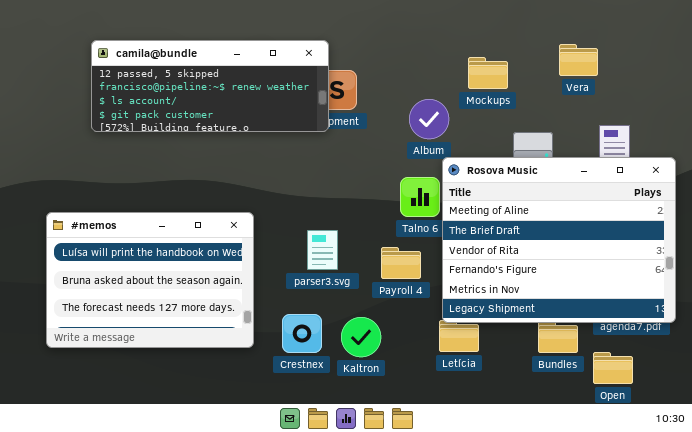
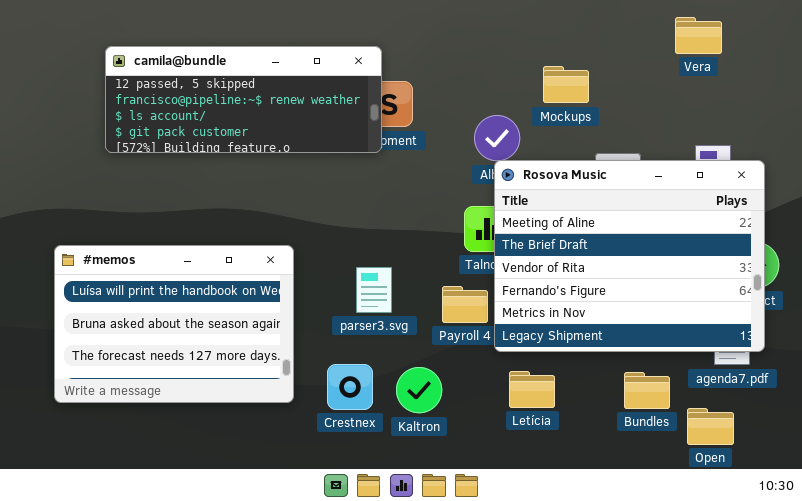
Vera: [559,44,598,76] -> [675,17,722,54], moved
Rosova Music: [442,157,676,323] -> [494,160,765,352], moved

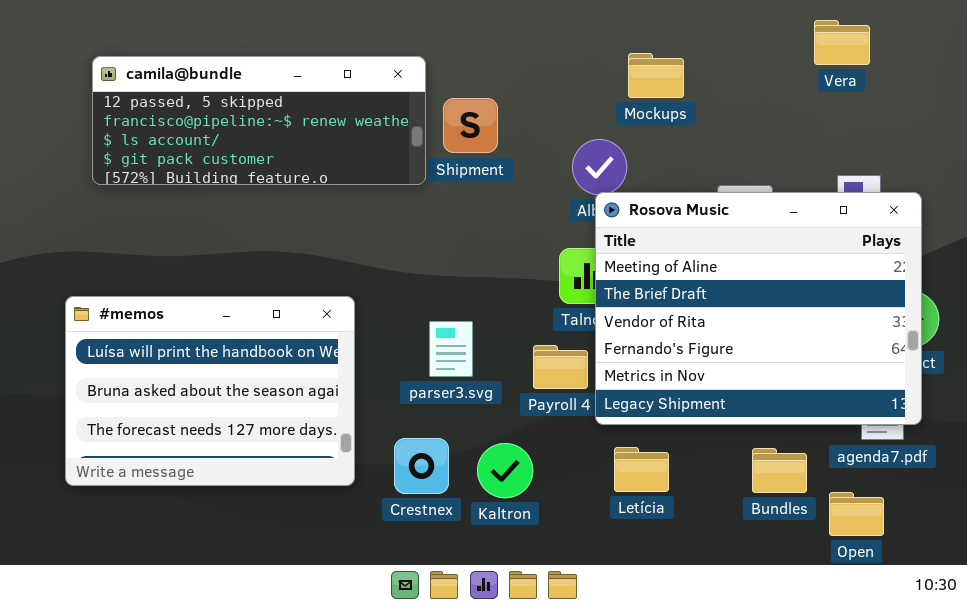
camila@bundle: [105,46,382,153] -> [92,56,426,185], moved
Mockups: [543,66,589,103] -> [628,53,684,98], moved

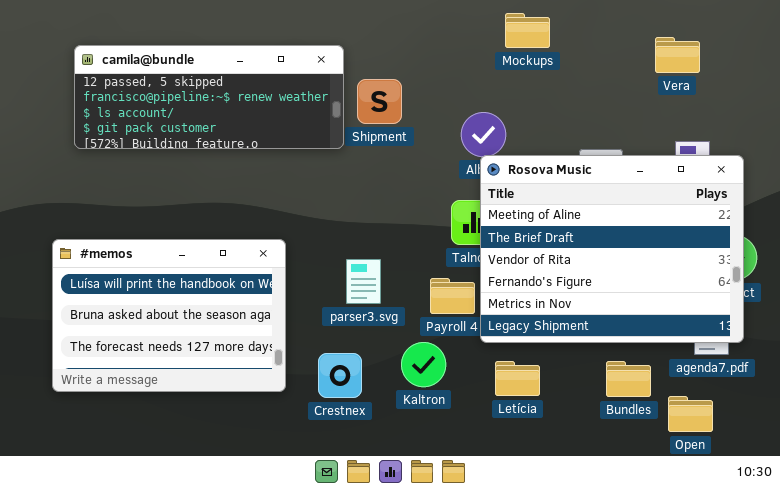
Vera: [814,20,870,65] -> [655,37,700,73], moved
Mockups: [628,53,684,98] -> [505,13,550,48], moved
Kaltron: [477,443,533,498] -> [401,342,446,387], moved

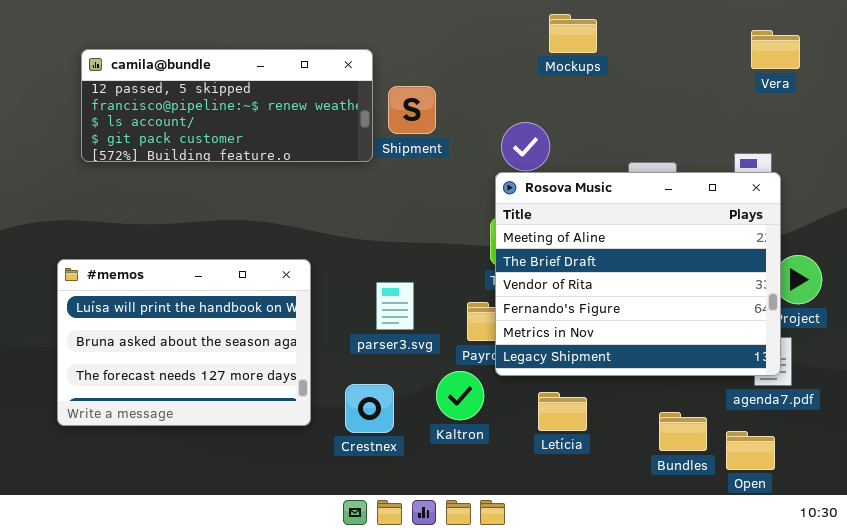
Vera: [655,37,700,73] -> [751,30,800,69], moved
Rosova Music: [480,155,744,343] -> [495,172,781,376], moved
Bundles: [606,361,651,397] -> [659,412,707,451], moved

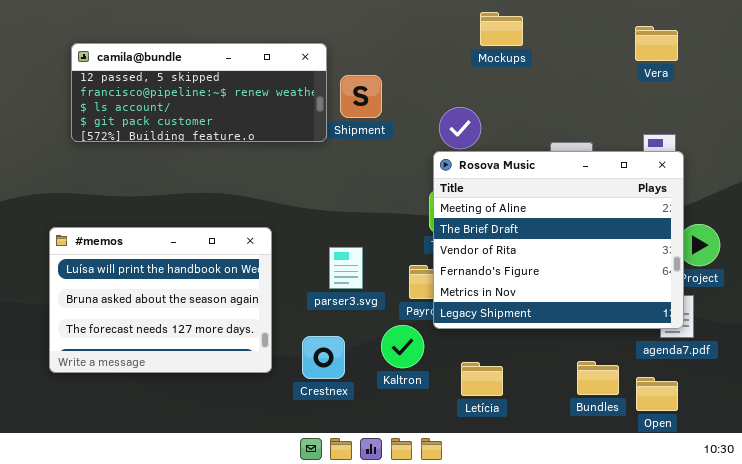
Vera: [751,30,800,69] -> [635,26,678,61], moved
Letícia: [538,392,587,431] -> [461,362,503,396], moved

